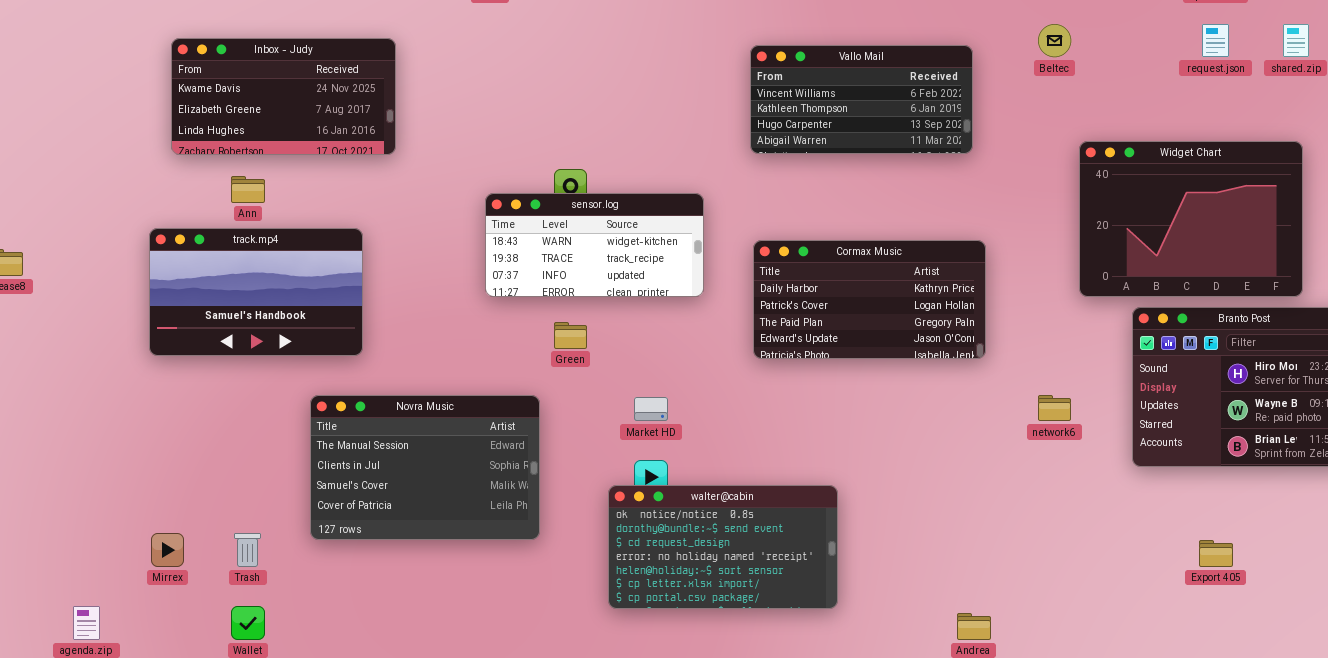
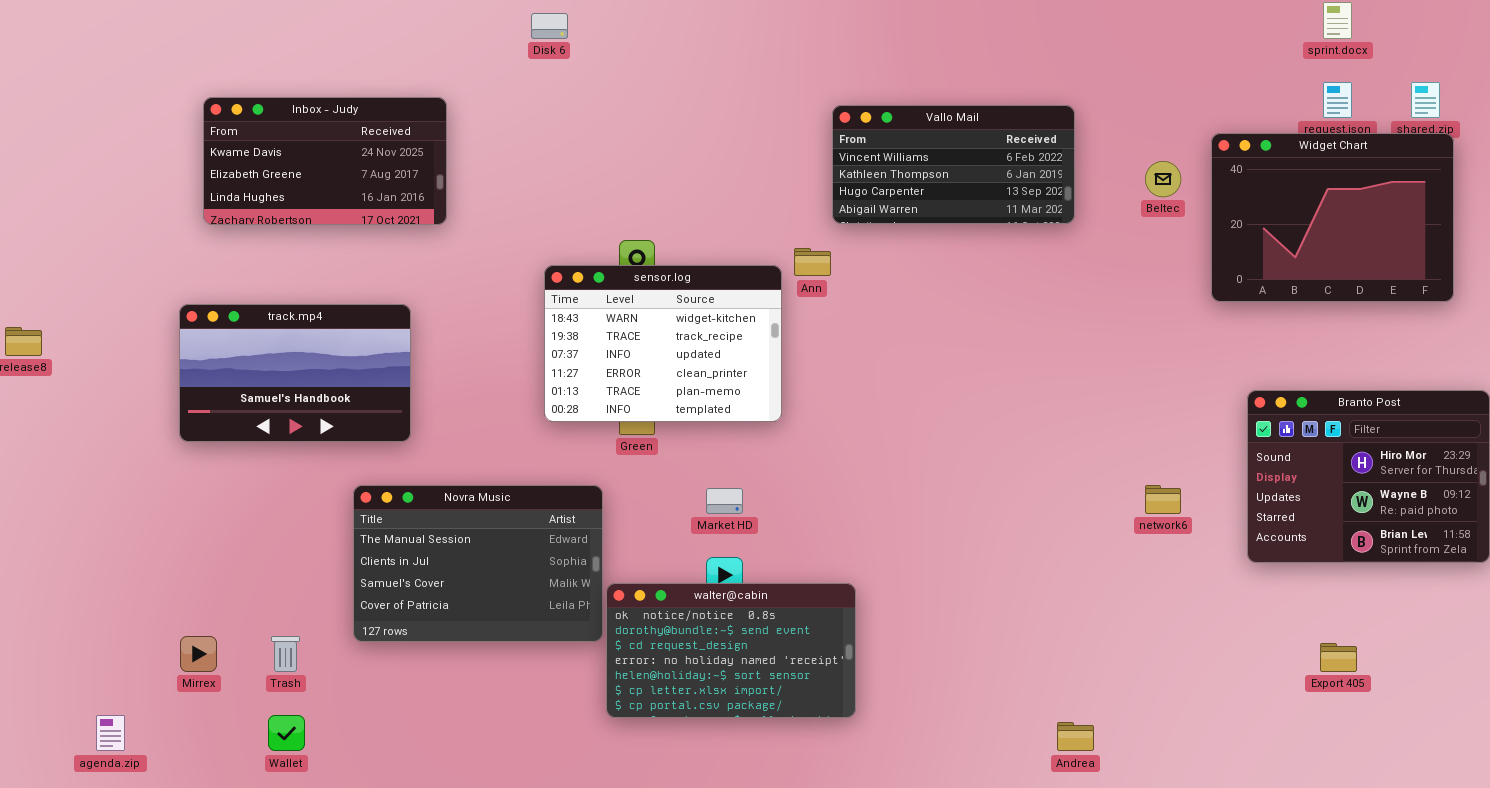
Beltec: [1038,24,1071,57] -> [1145,161,1181,197], moved
Widget Chart: [1079,141,1303,297] -> [1211,133,1454,302], moved
Ann: [231,176,265,203] -> [794,248,831,276], moved
sensor.log: [485,193,704,297] -> [544,265,782,422], resized
Cormax Music: [753,240,986,359] -> none, closed
walter@cabin: [608,485,838,609] -> [606,583,856,718], moved

